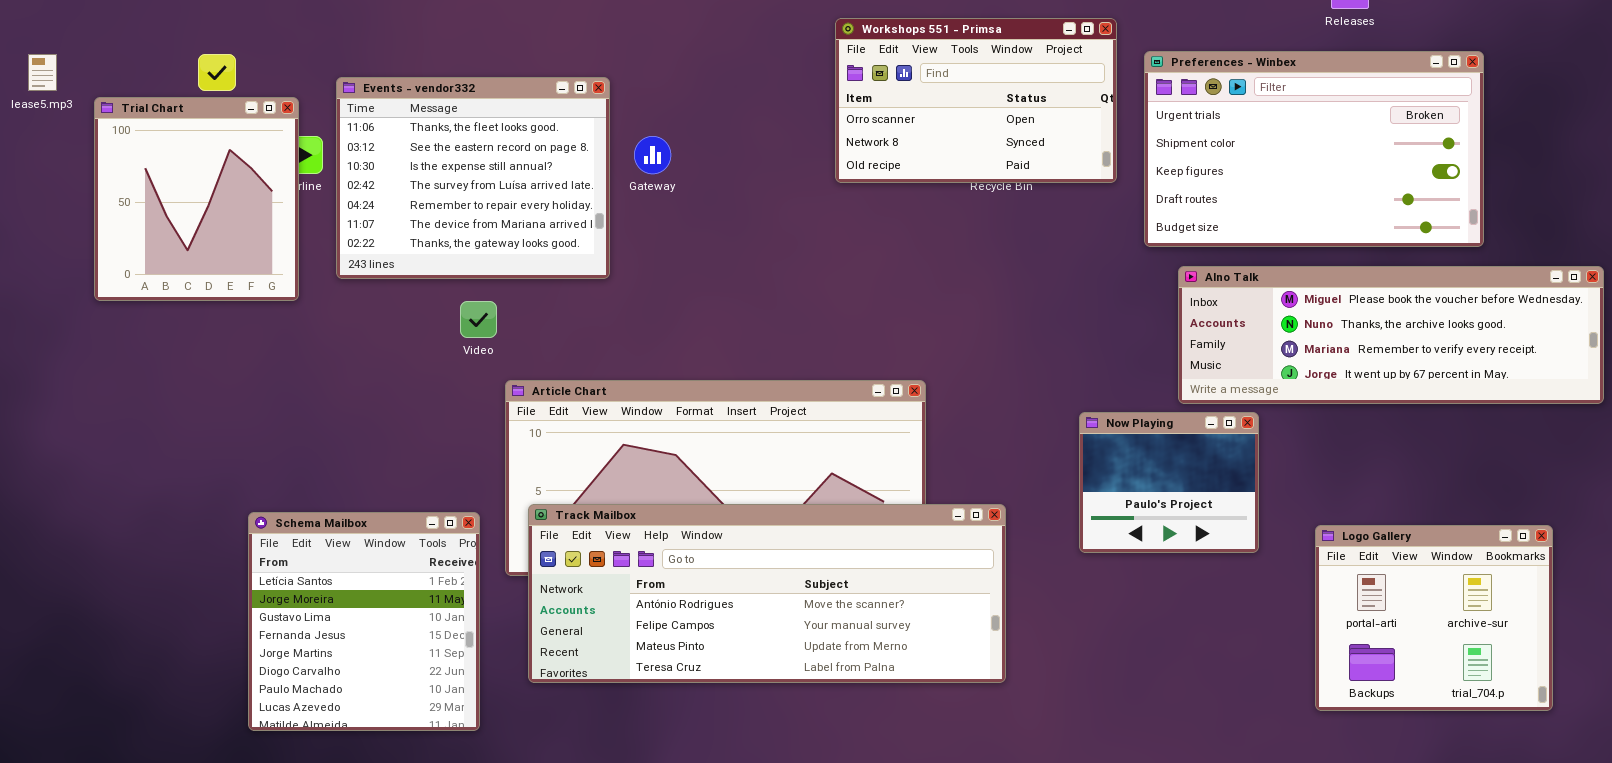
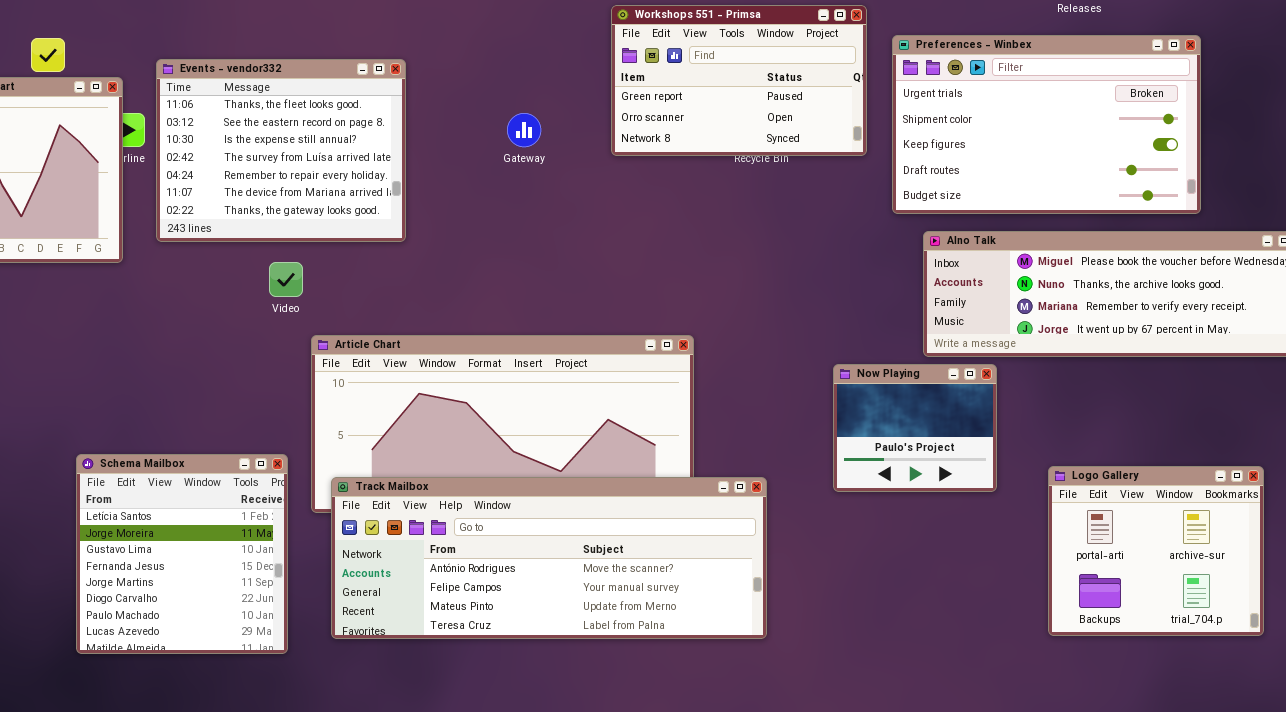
Workshops 551 - Primsa: [835,18,1117,183] -> [611,5,867,156], scrolled up 1 row
Gateway: [634,136,671,174] -> [507,113,541,147], moved
Track Mailbox: [528,504,1006,683] -> [331,477,767,639], moved

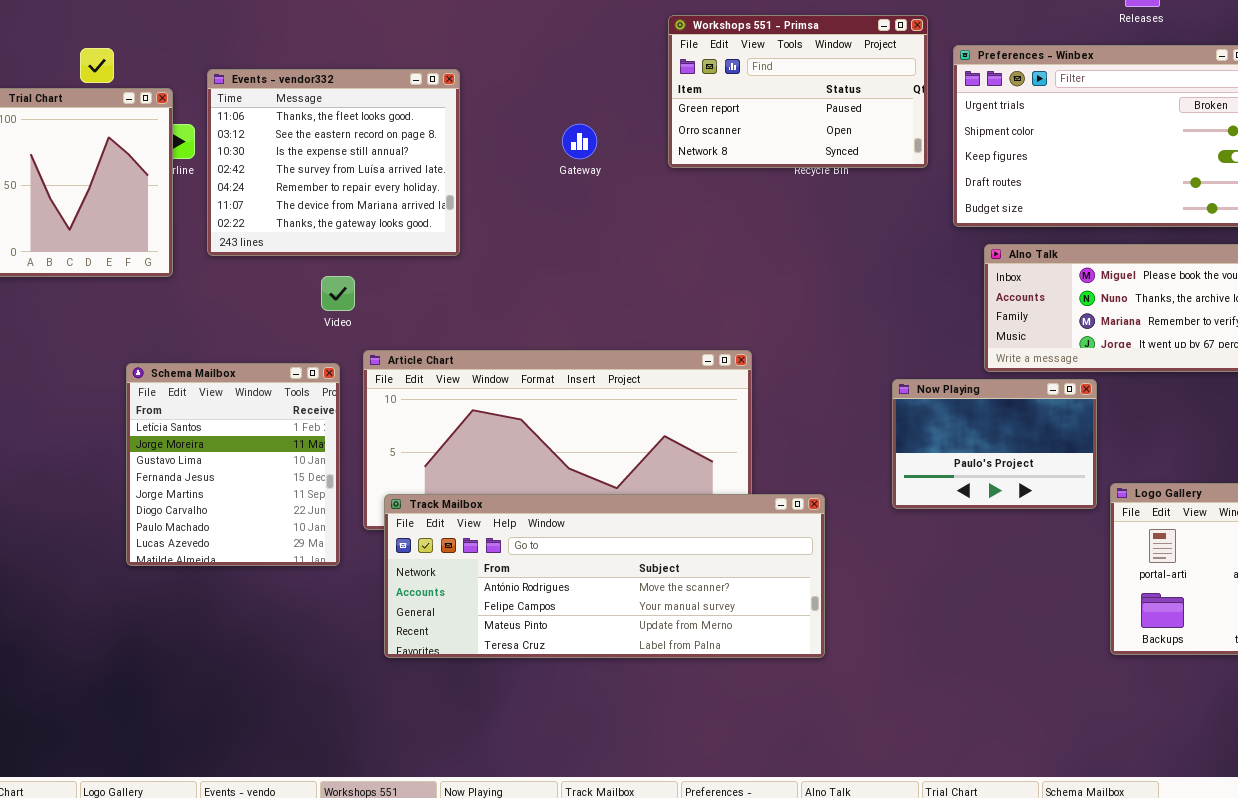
Now Playing: [833,364,997,492] -> [892,379,1097,509], resized
Schema Mailbox: [76,454,288,654] -> [126,363,340,566], moved

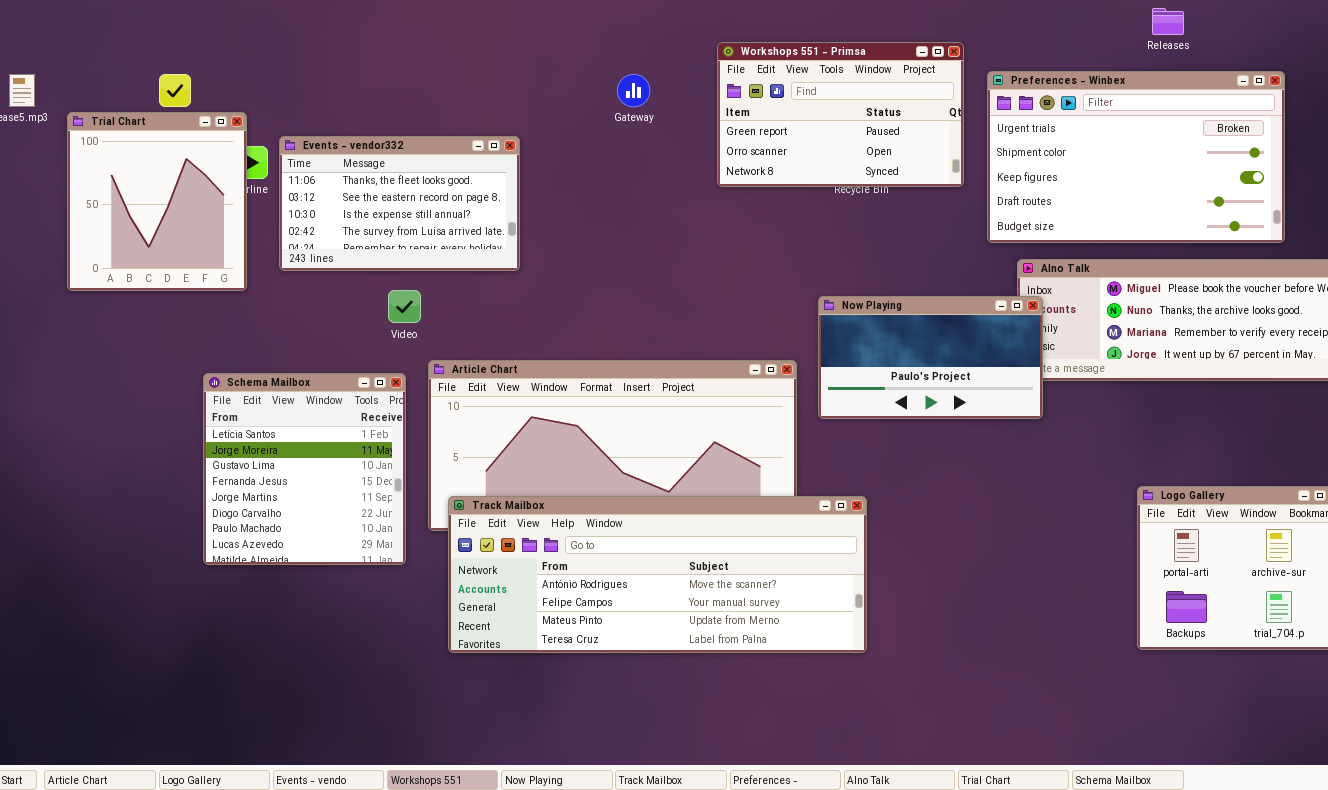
Events - vendor332: [207,69,460,256] -> [279,136,520,271], resized
Gateway: [562,124,597,159] -> [617,74,650,107], moved
Now Playing: [892,379,1097,509] -> [818,296,1043,419], moved, resized

